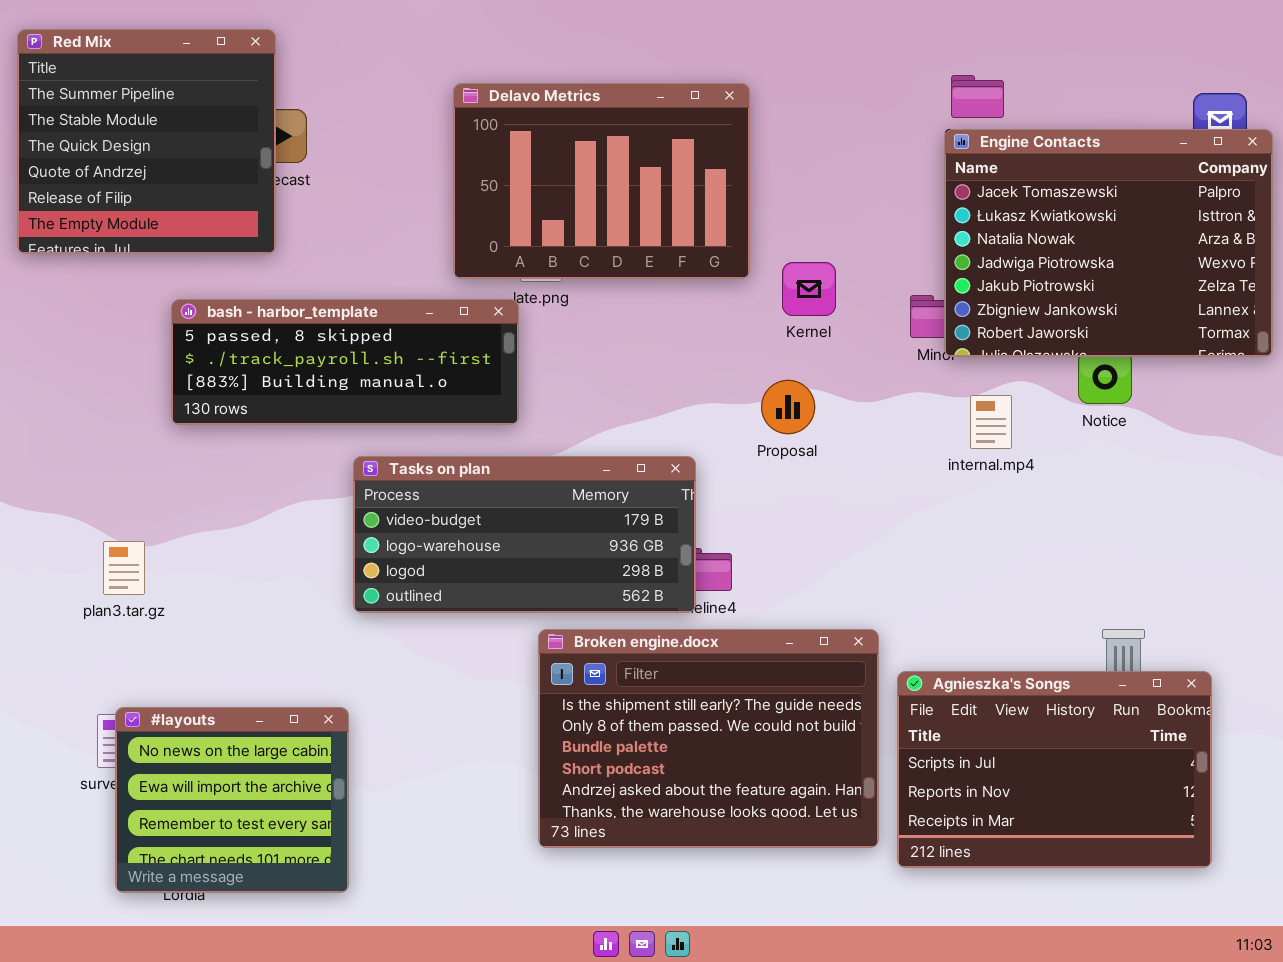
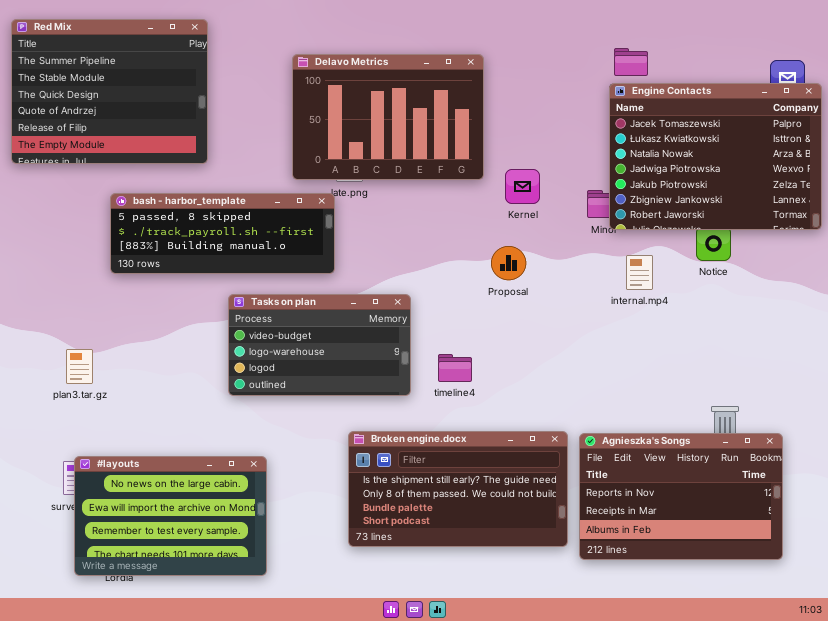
Red Mix: [17,29,276,254] -> [11,19,208,164], resized
Tasks on plan: [353,456,696,613] -> [228,294,411,396], resized
Broken engine.docx: [538,629,879,848] -> [348,431,568,547], resized
Agnieszka's Songs: [897,671,1212,868] -> [579,433,783,560], scrolled down 1 row
#layouts: [115,707,349,893] -> [74,456,267,576], resized

